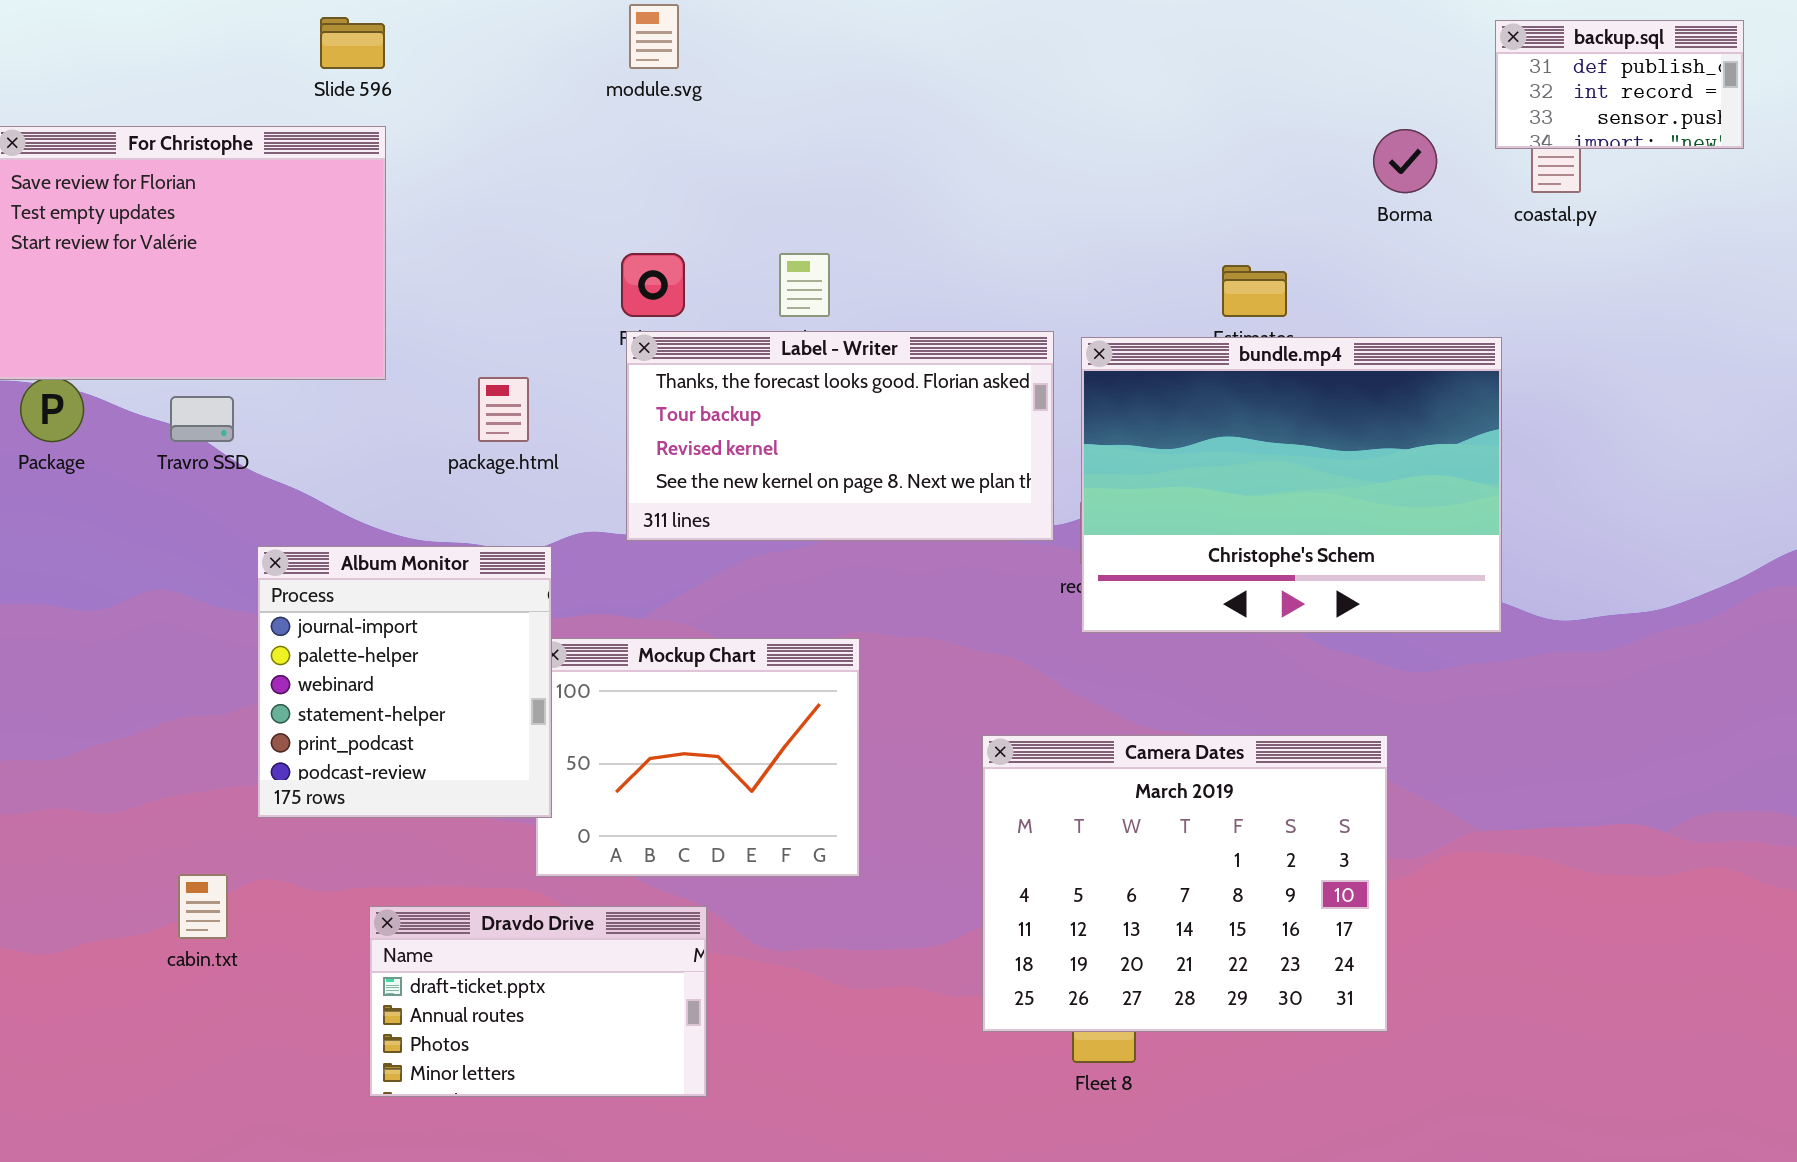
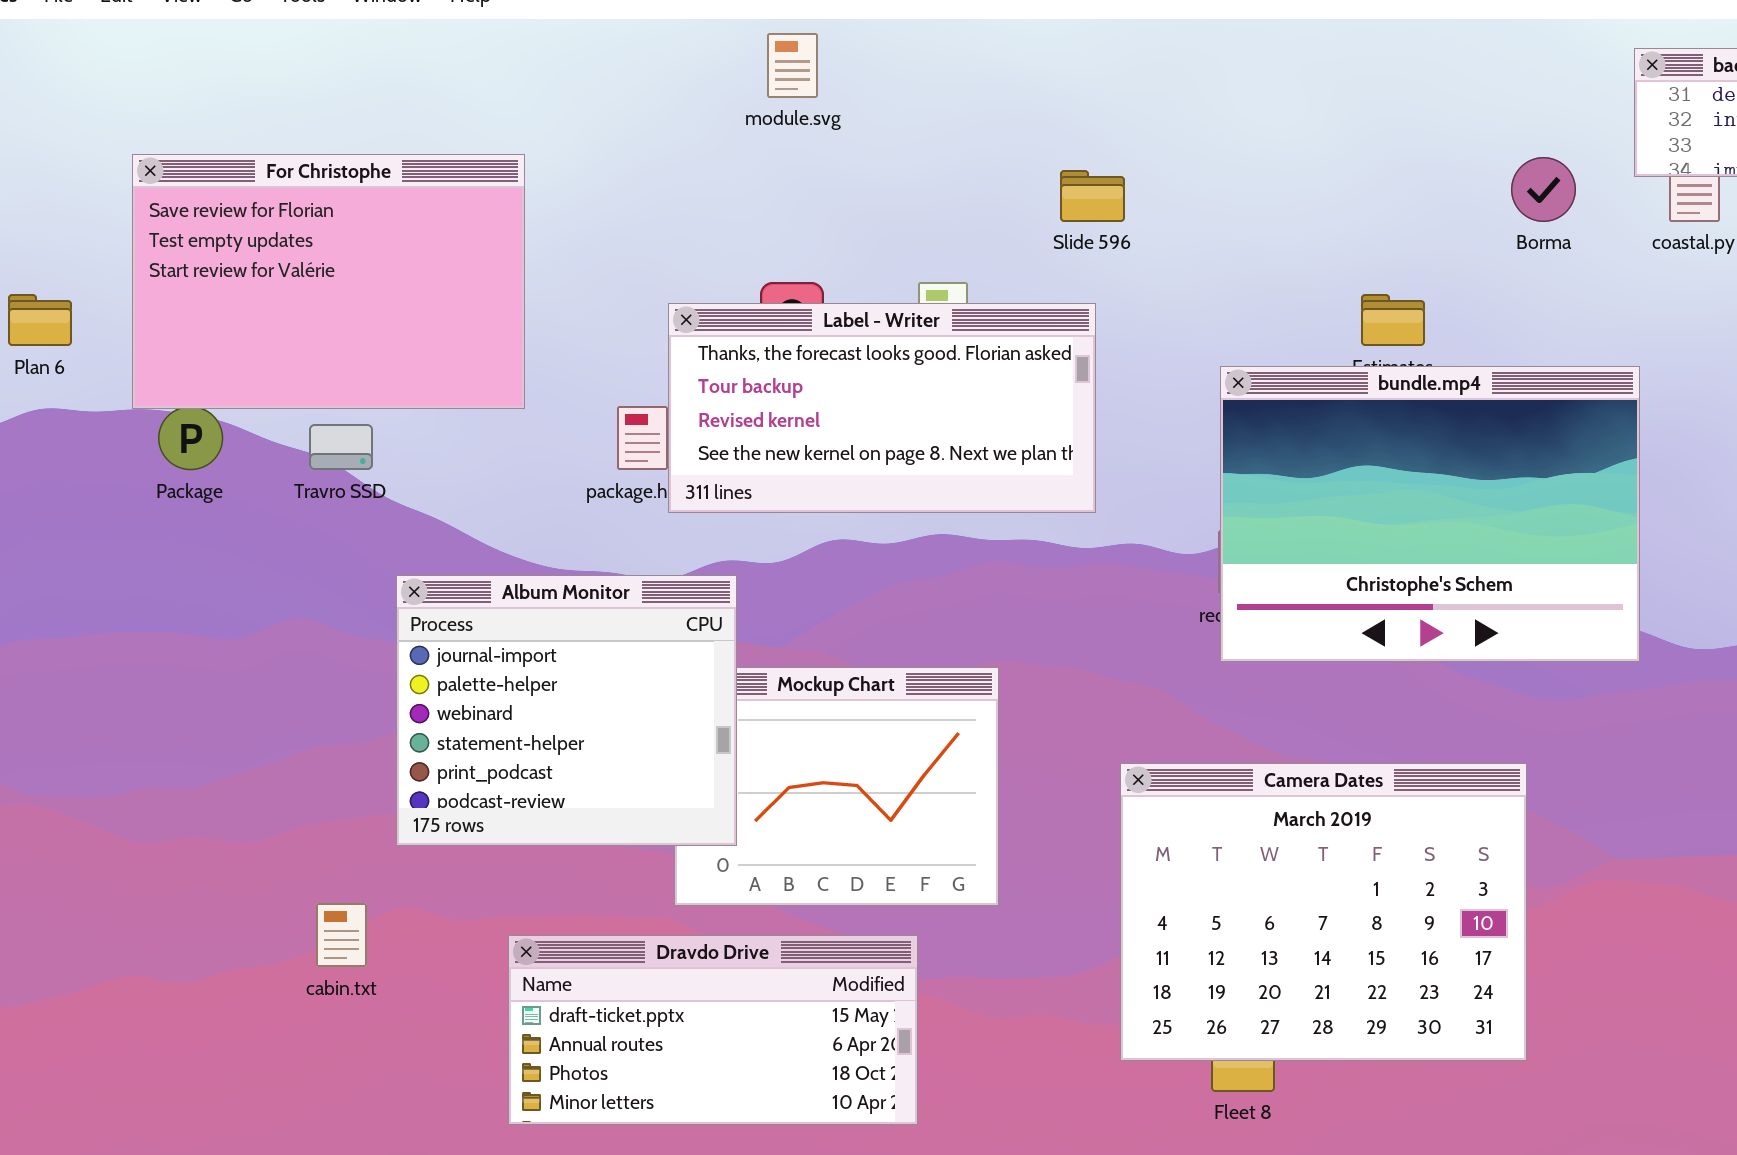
Slide 596: [320,17,385,69] -> [1060,170,1125,222], moved
Label - Writer: [626,331,1054,541] -> [668,303,1096,513], moved
Album Monitor: [257,546,552,818] -> [396,575,737,846], resized
Dravdo Drive: [369,906,707,1097] -> [508,935,918,1125], resized

